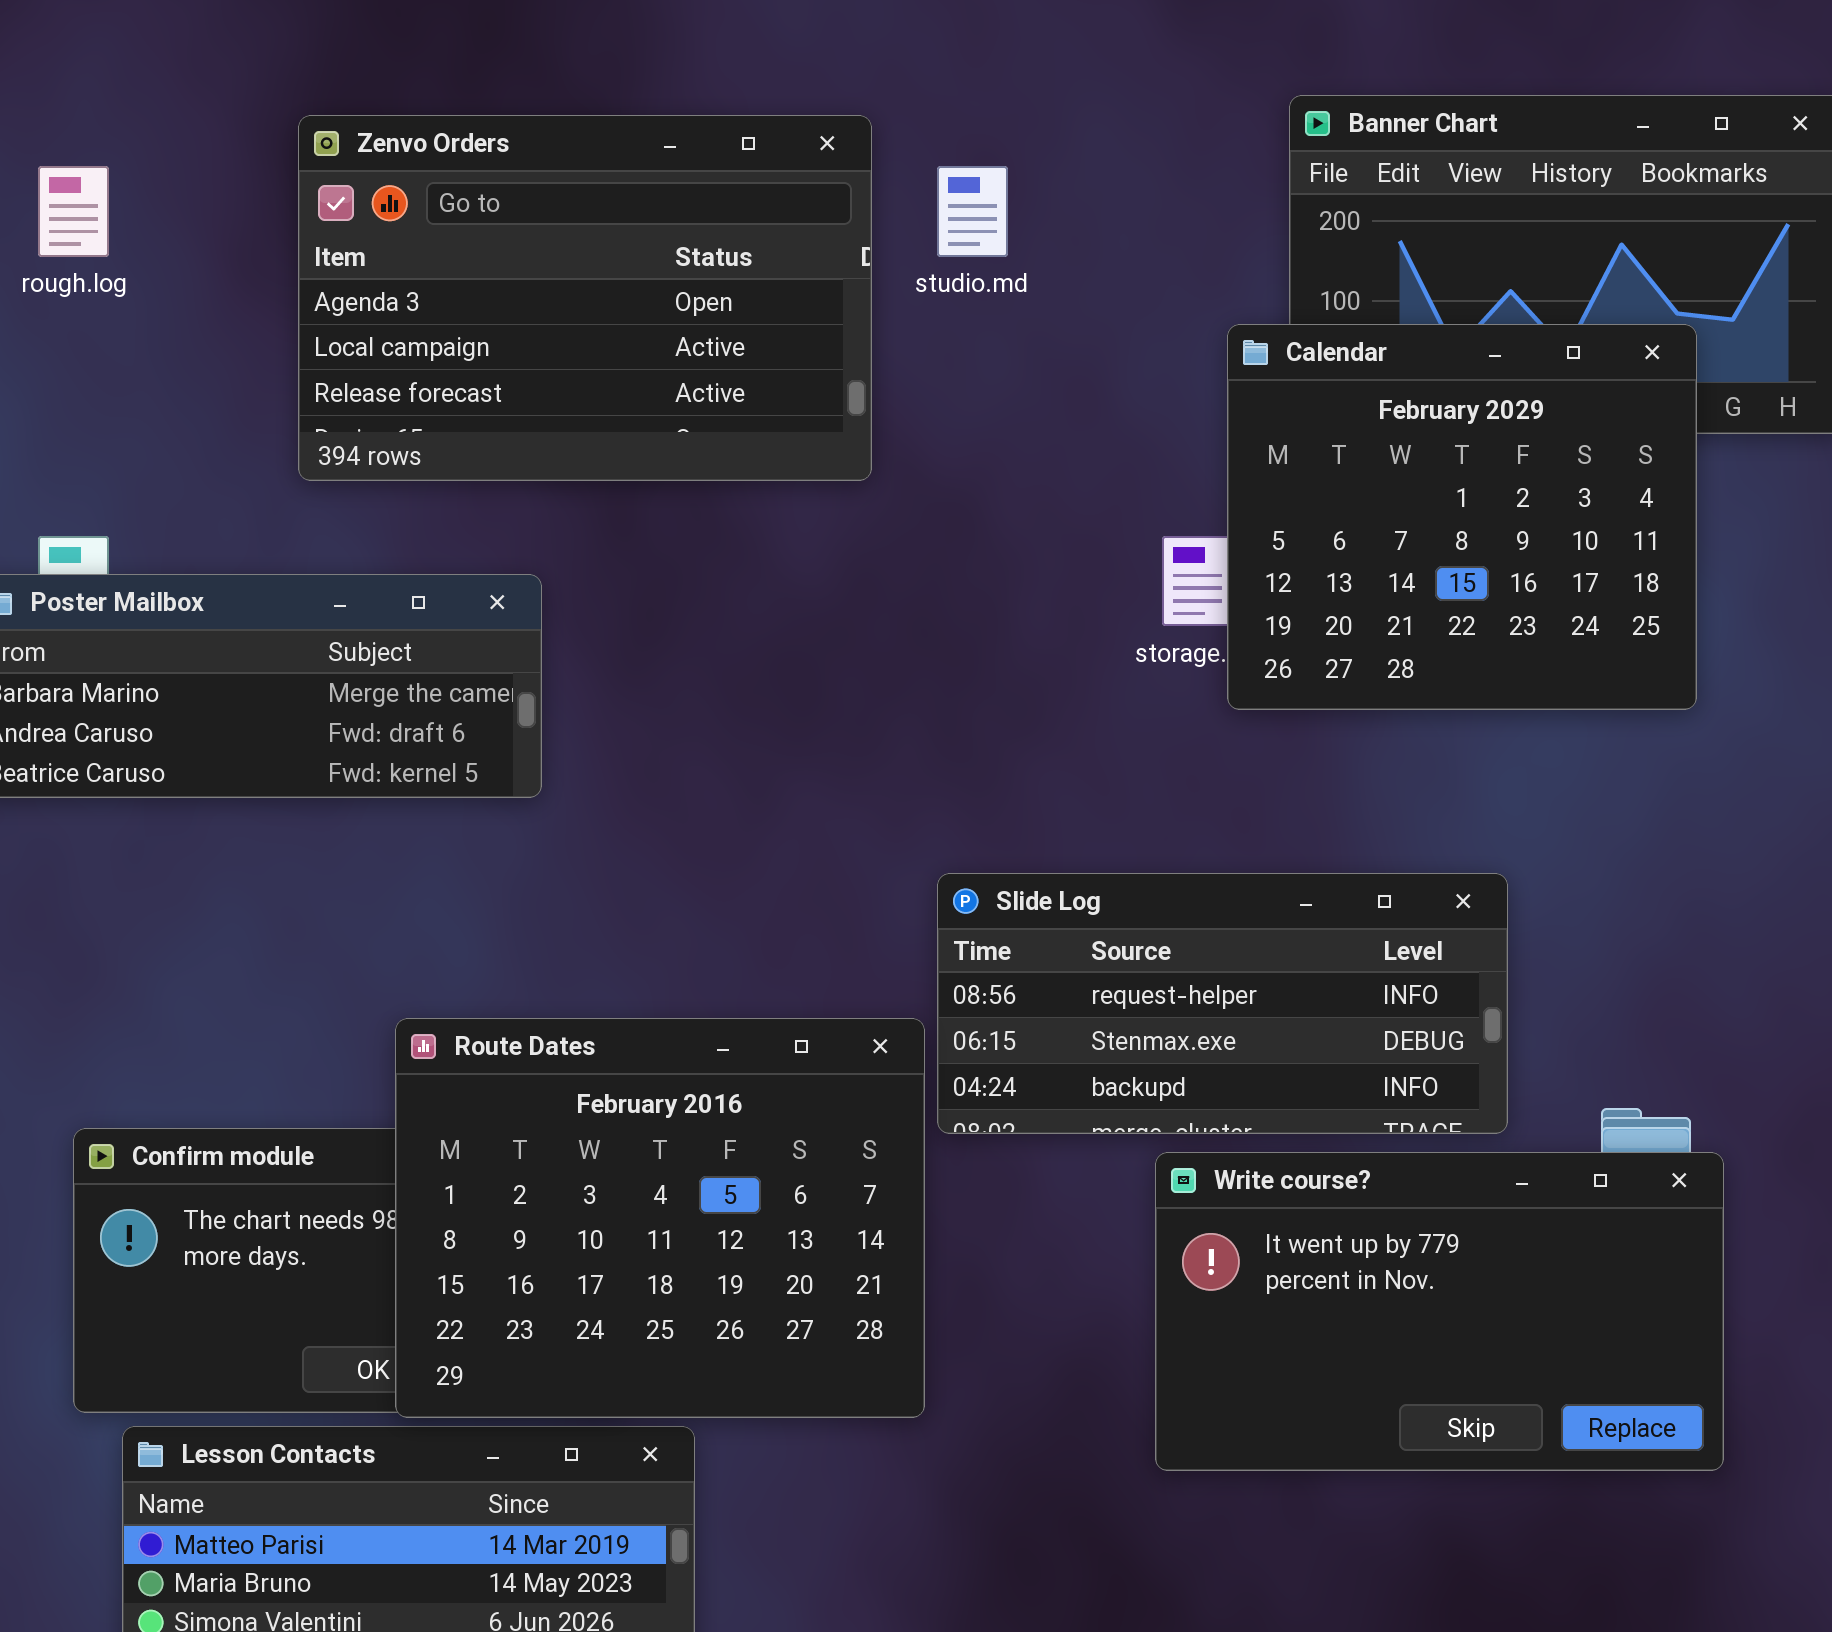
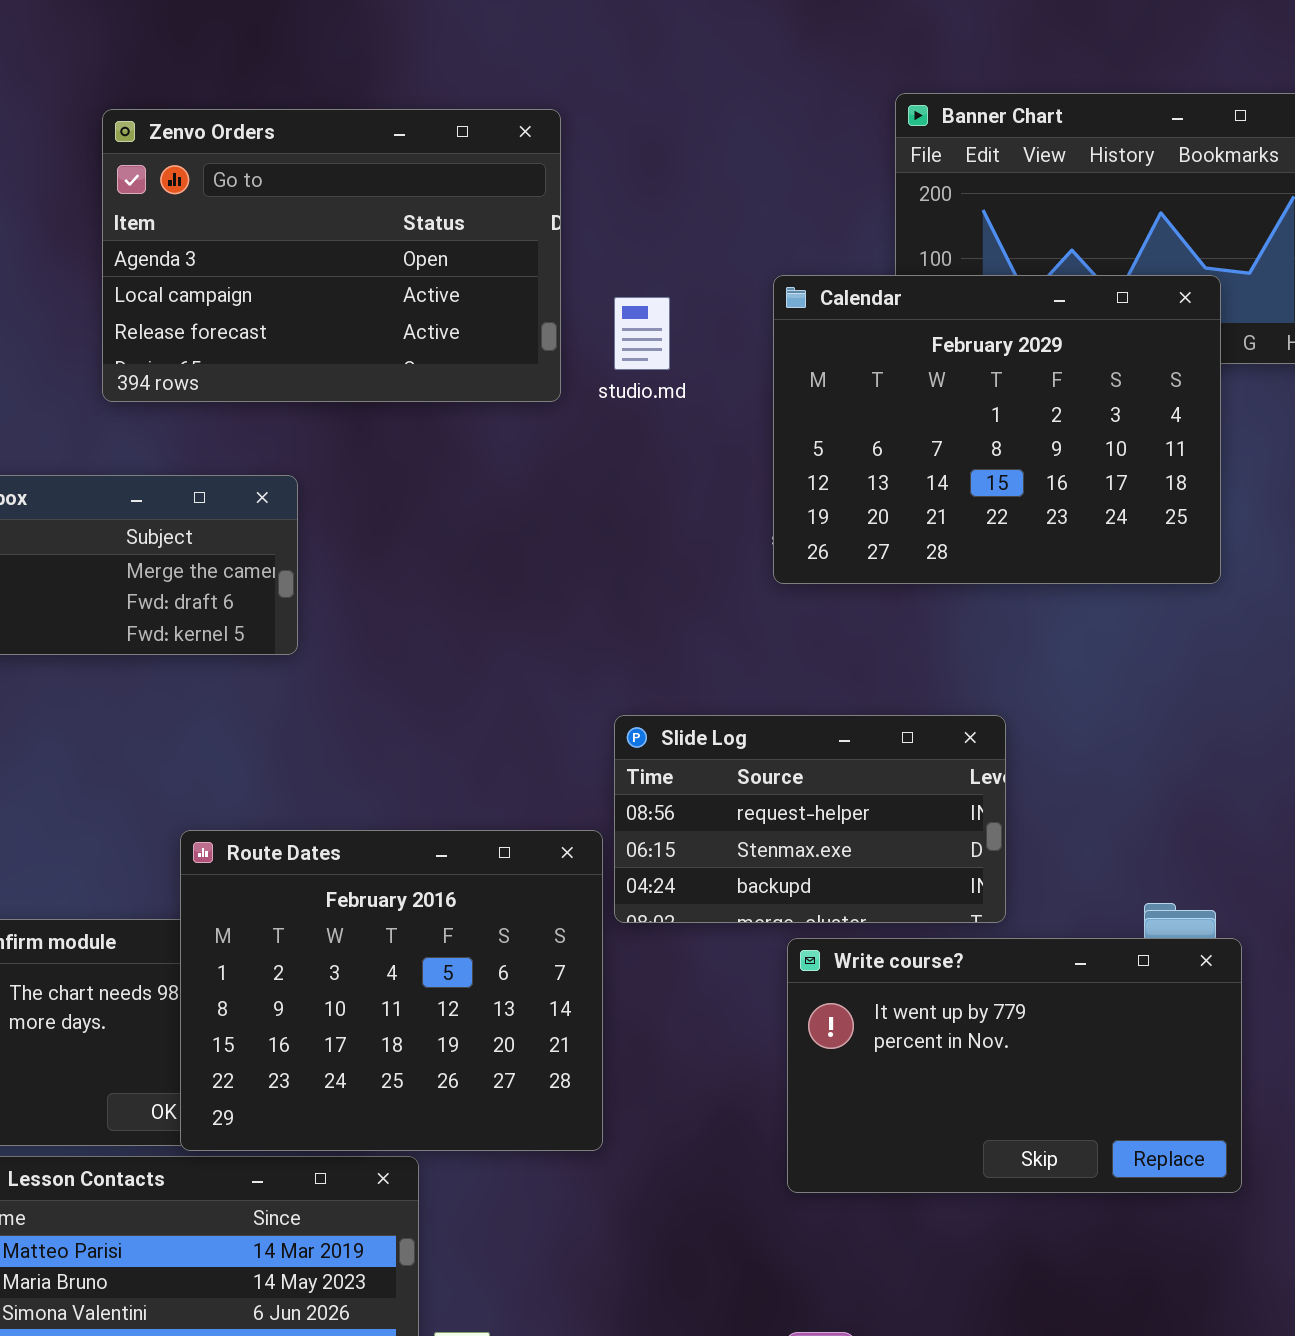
studio.md: [937,166,1008,257] -> [614,297,670,370], moved
Calendar: [1227,324,1697,710] -> [773,275,1221,584], resized
Slide Log: [937,873,1508,1134] -> [614,715,1006,923], resized

